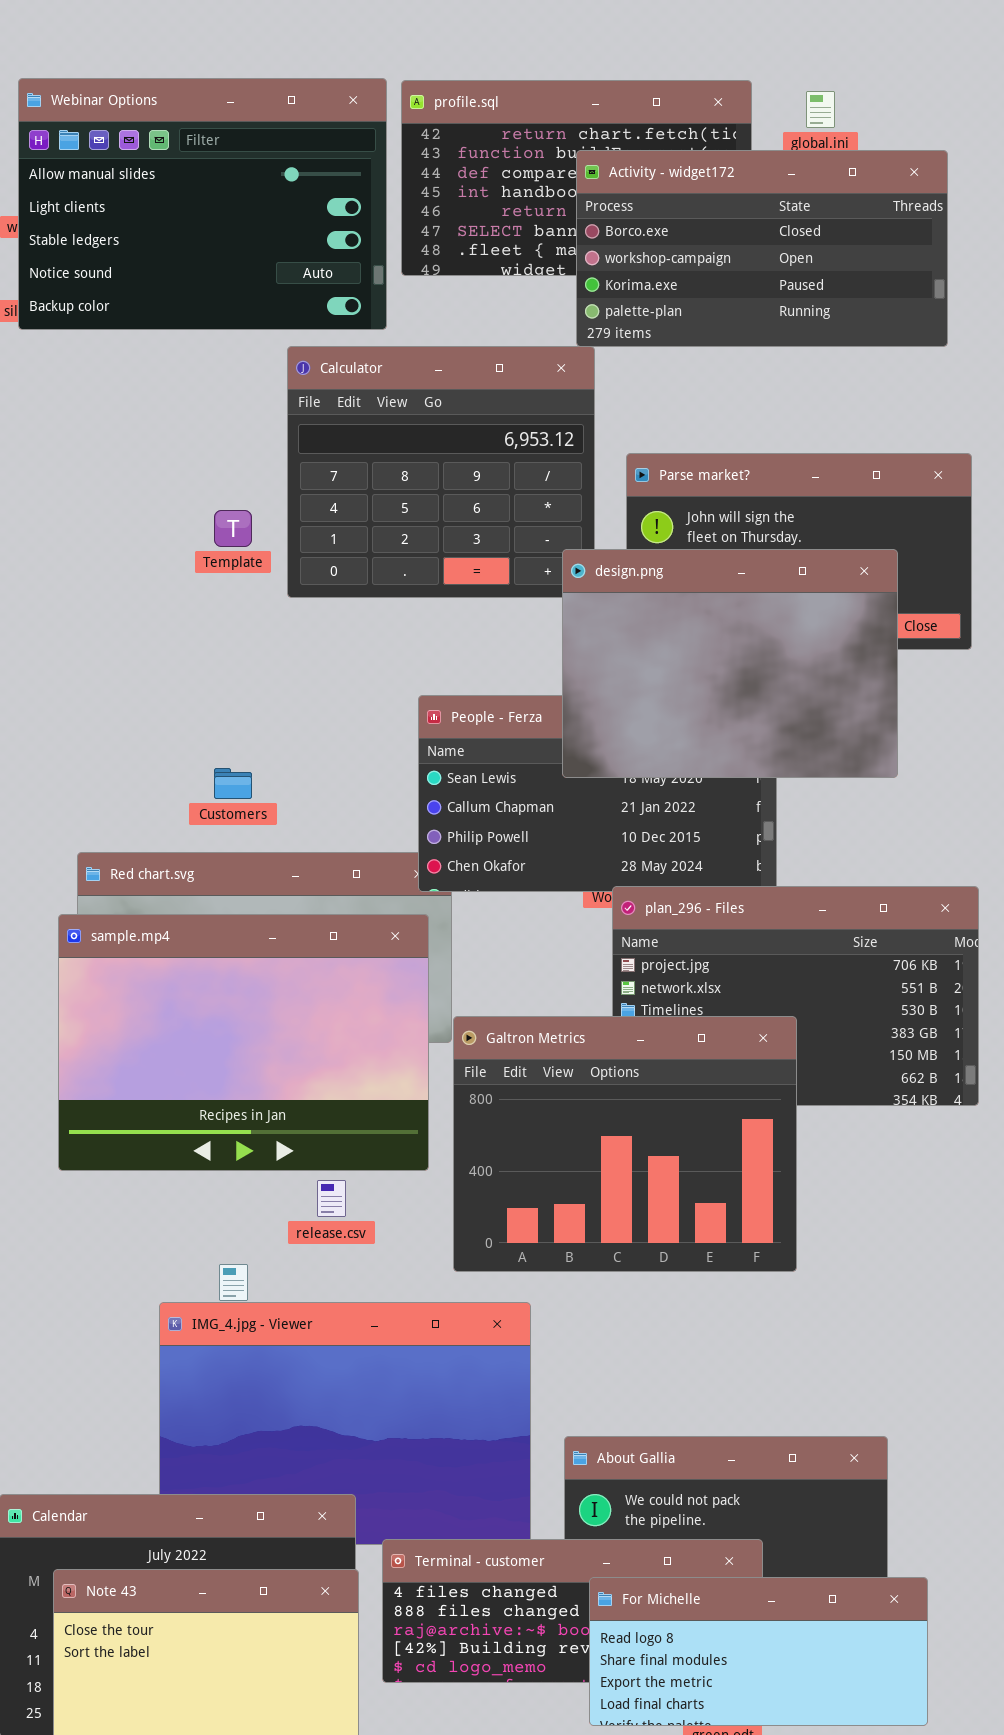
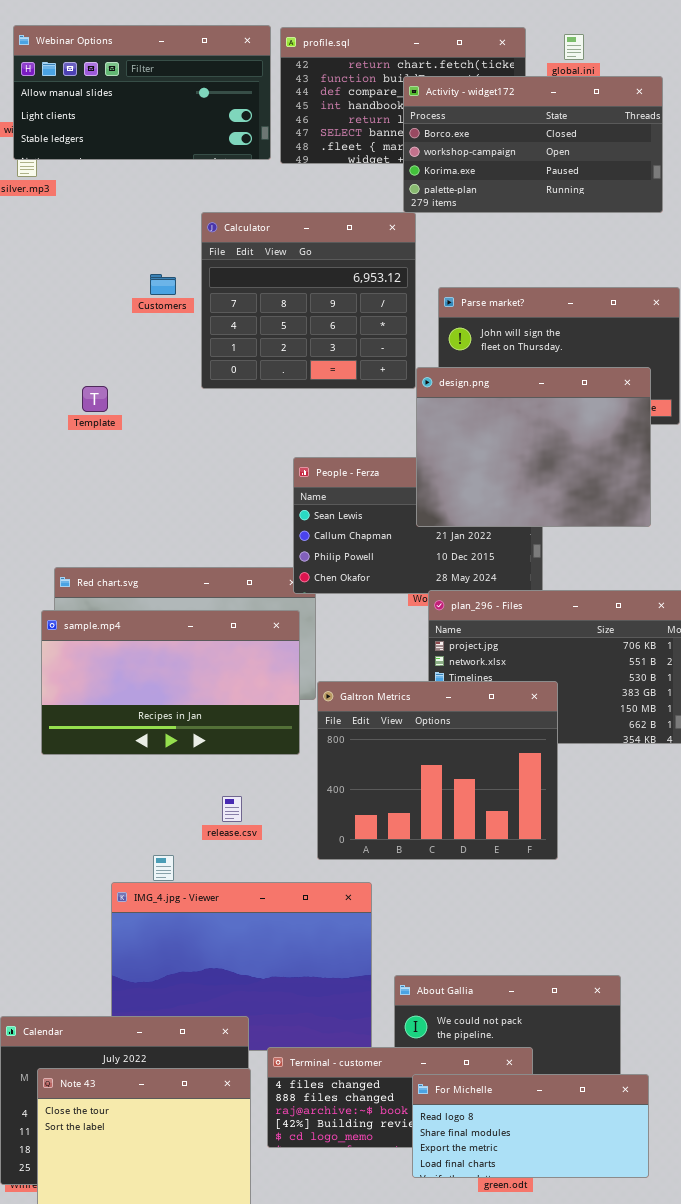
Webinar Options: [18,78,387,330] -> [13,25,271,160], resized
Template: [214,510,252,547] -> [82,386,108,412], moved
design.png: [562,549,898,778] -> [416,367,651,527], moved
Customers: [214,768,252,799] -> [150,274,176,295], moved
sample.mp4: [58,914,429,1171] -> [41,610,300,755], resized

